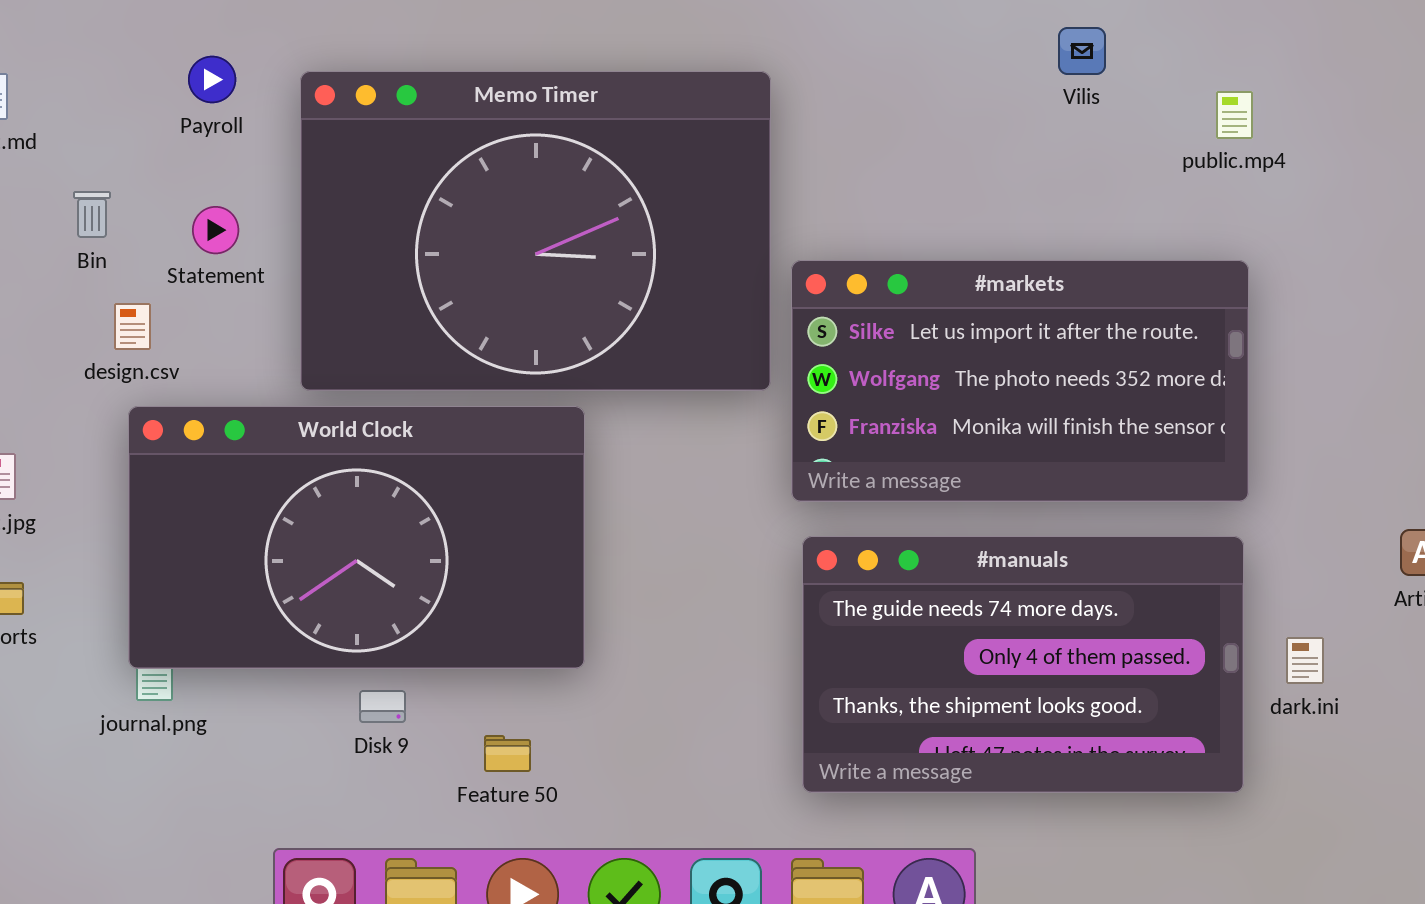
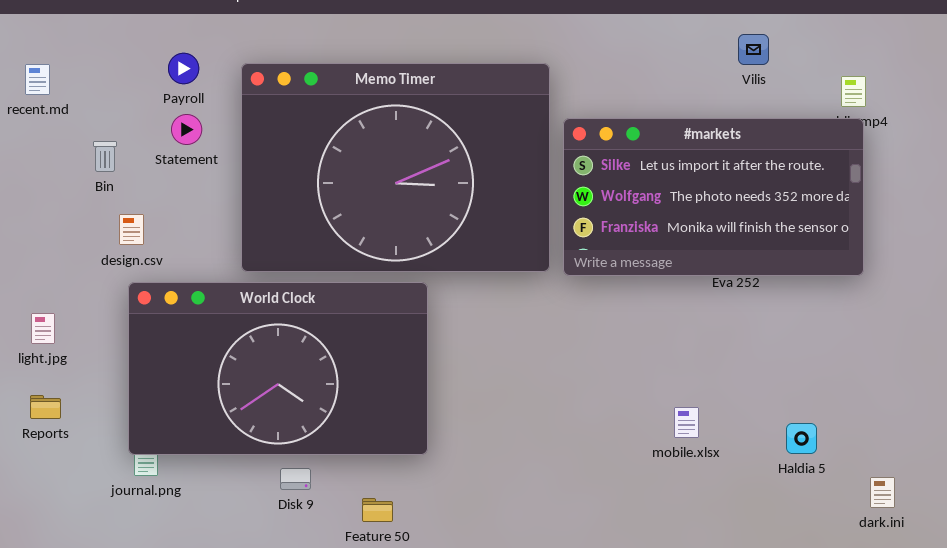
Statement: [192,206,239,254] -> [171,114,202,145], moved
#markets: [791,260,1249,502] -> [563,118,864,276], moved
#manuals: [802,536,1244,793] -> none, closed
dark.ini: [1286,637,1324,684] -> [870,477,895,508], moved

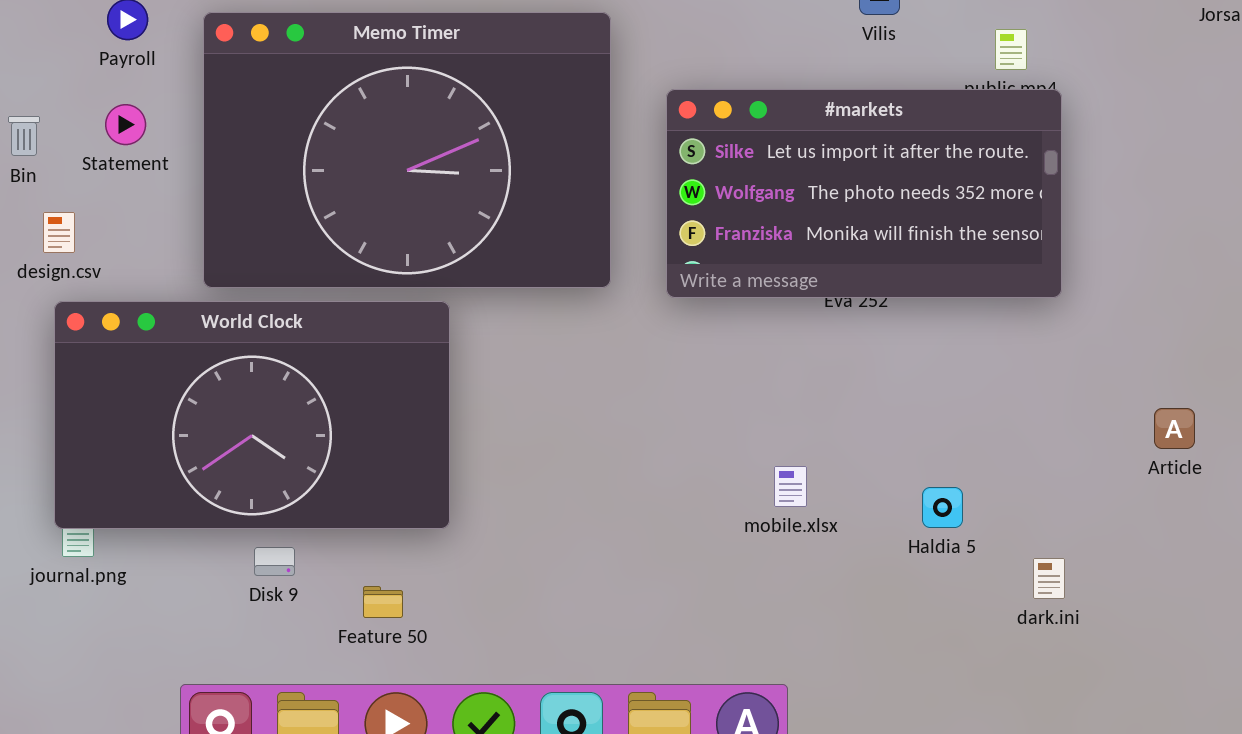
Statement: [171,114,202,145] -> [105,104,146,145], moved
#markets: [563,118,864,276] -> [666,89,1062,298], moved

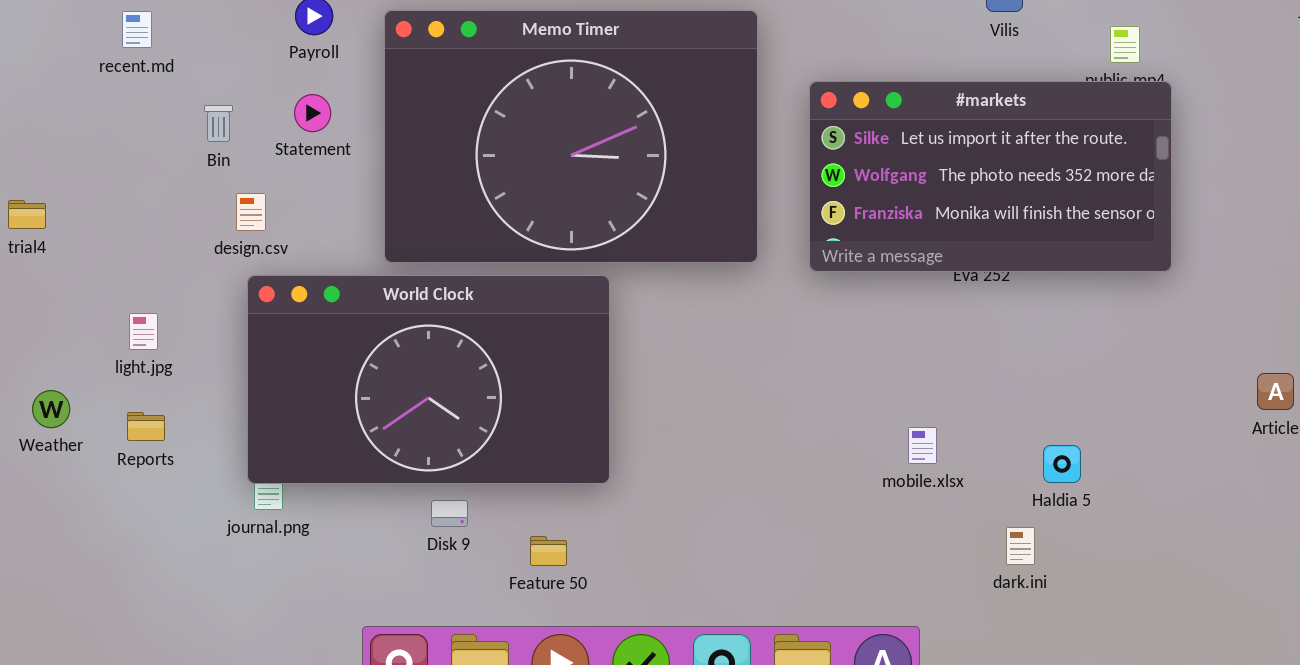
dark.ini: [1033,558,1065,599] -> [1006,527,1035,565], moved

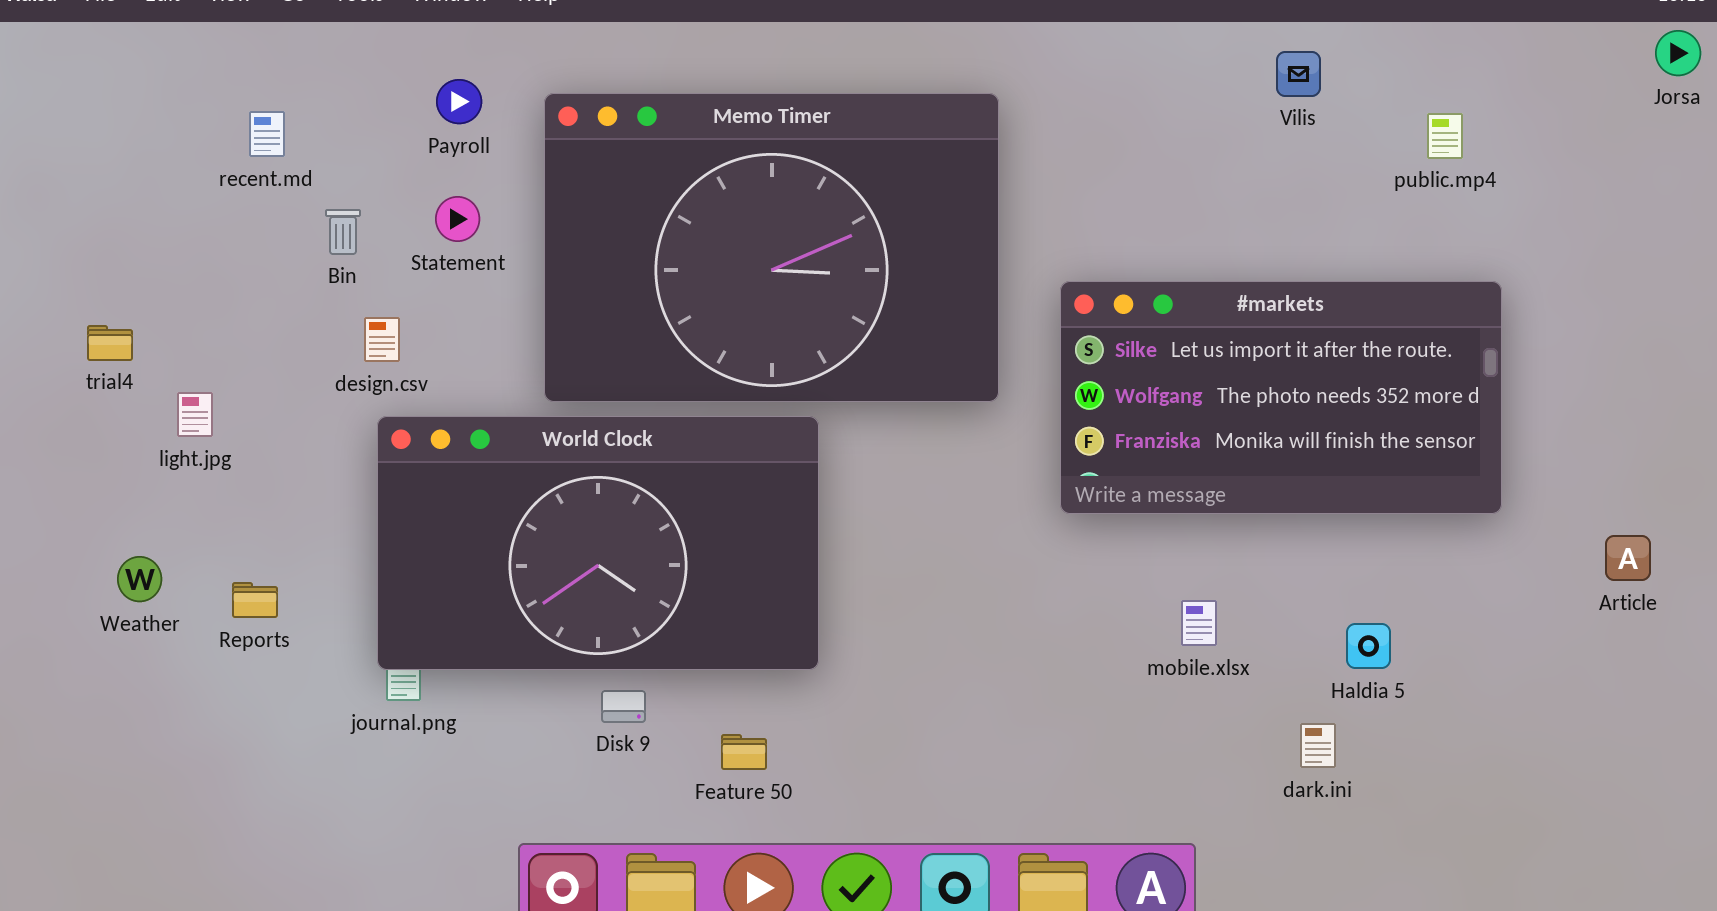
recent.md: [122,11,152,48] -> [249,111,285,157], moved
#markets: [809,81,1172,272] -> [1060,281,1502,514], moved
light.jpg: [129,313,158,350] -> [177,392,213,437], moved

